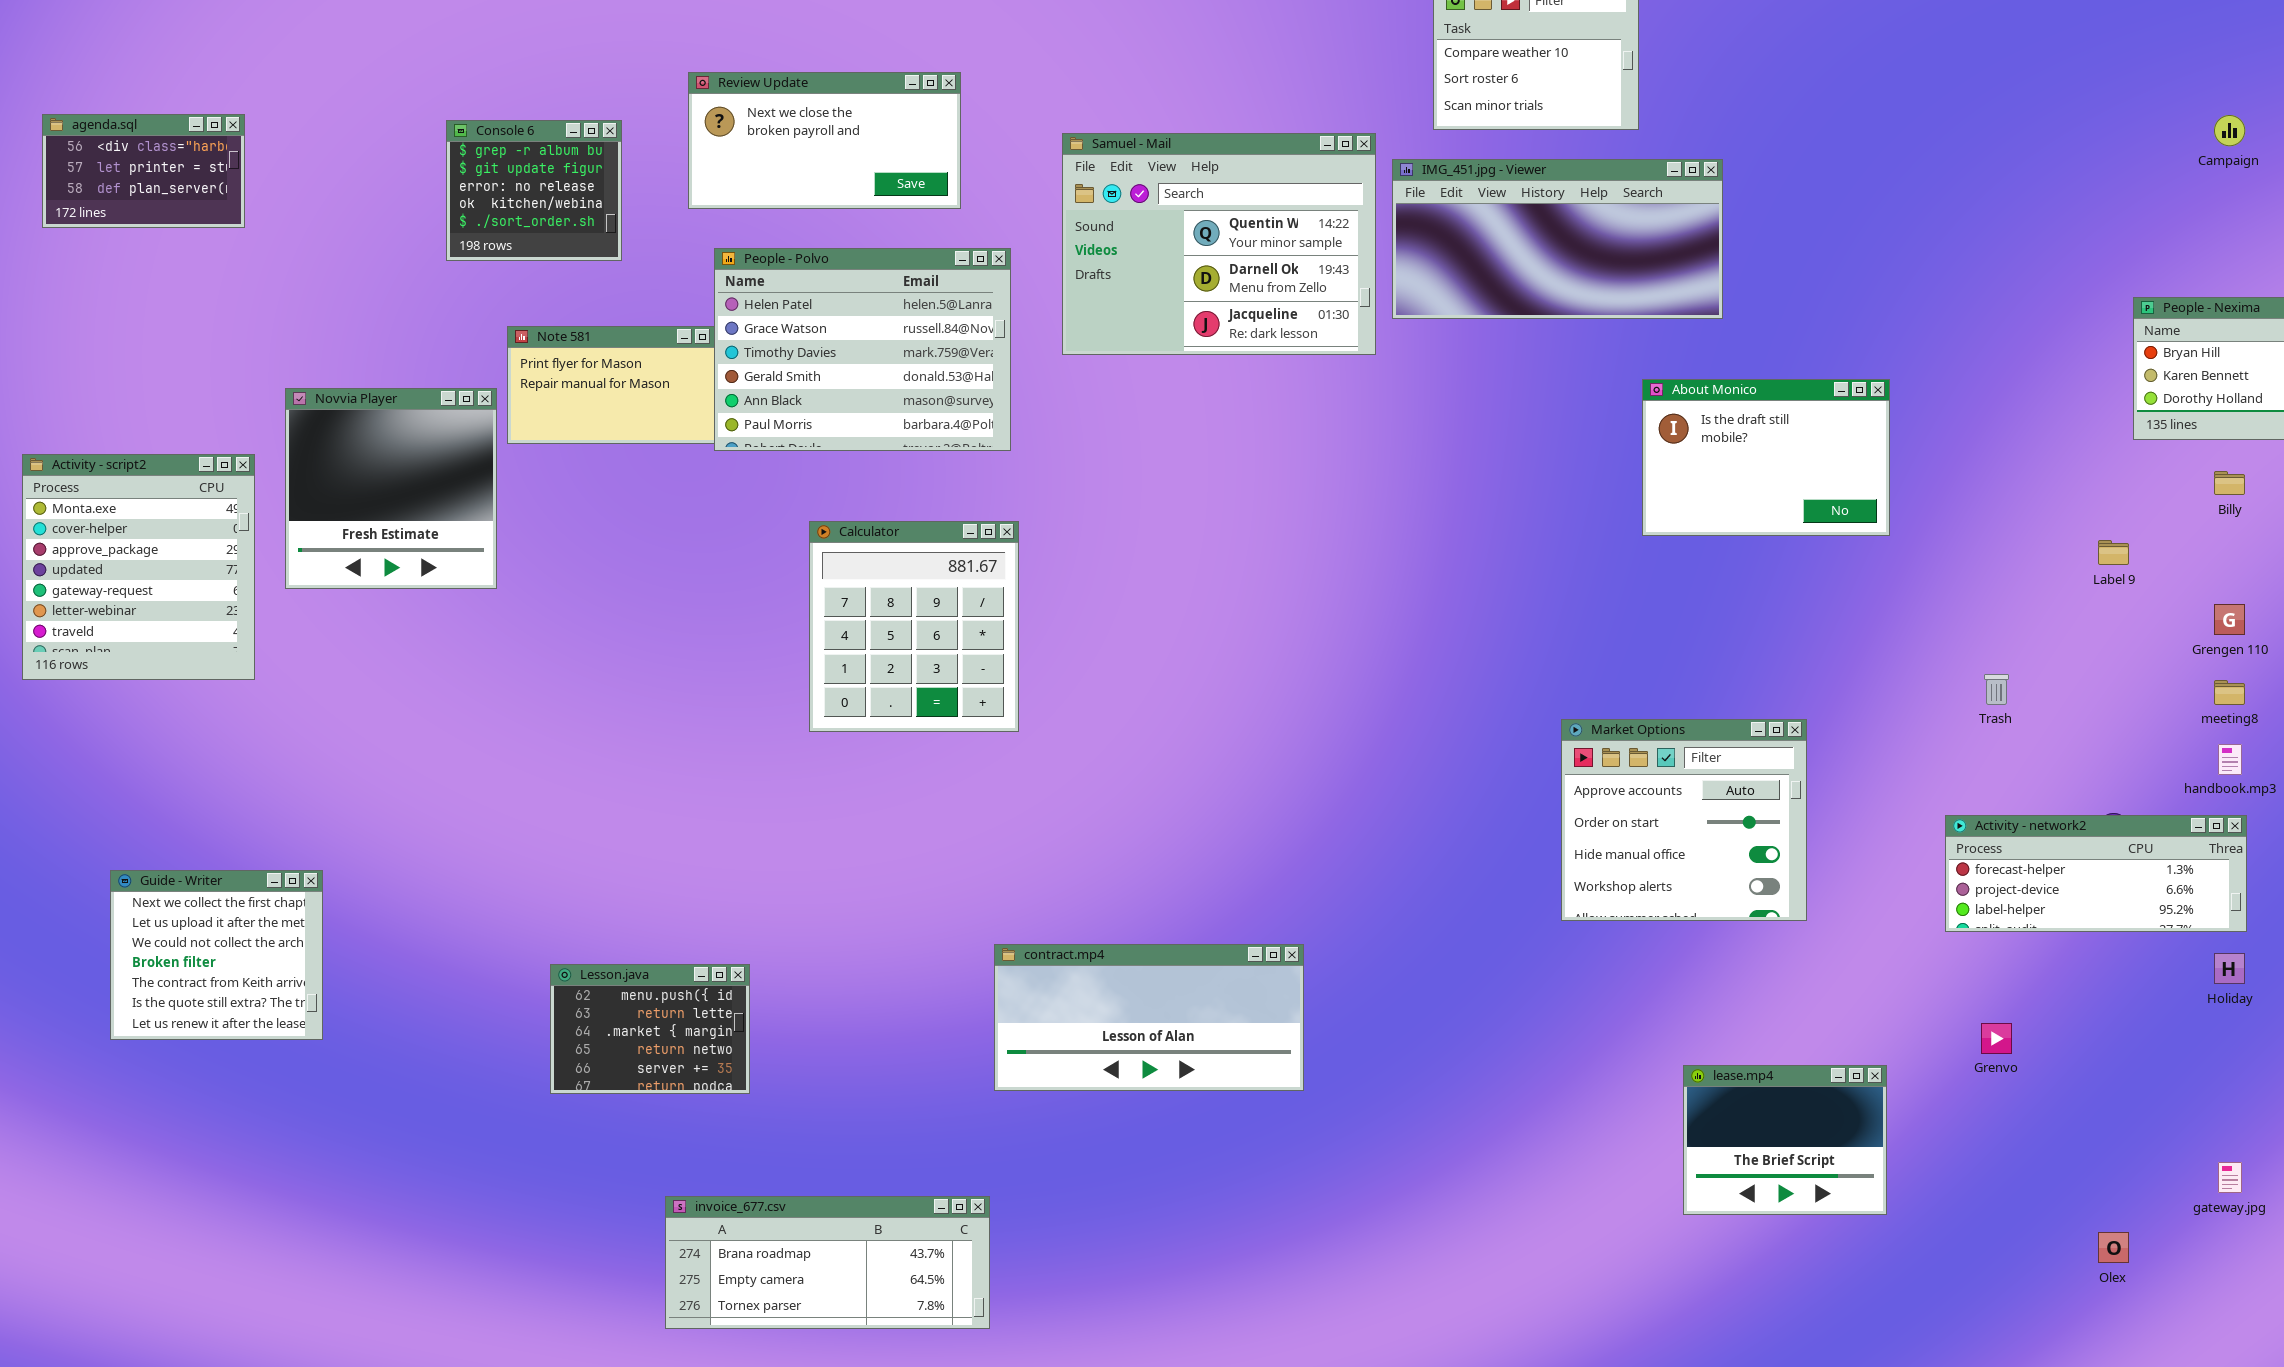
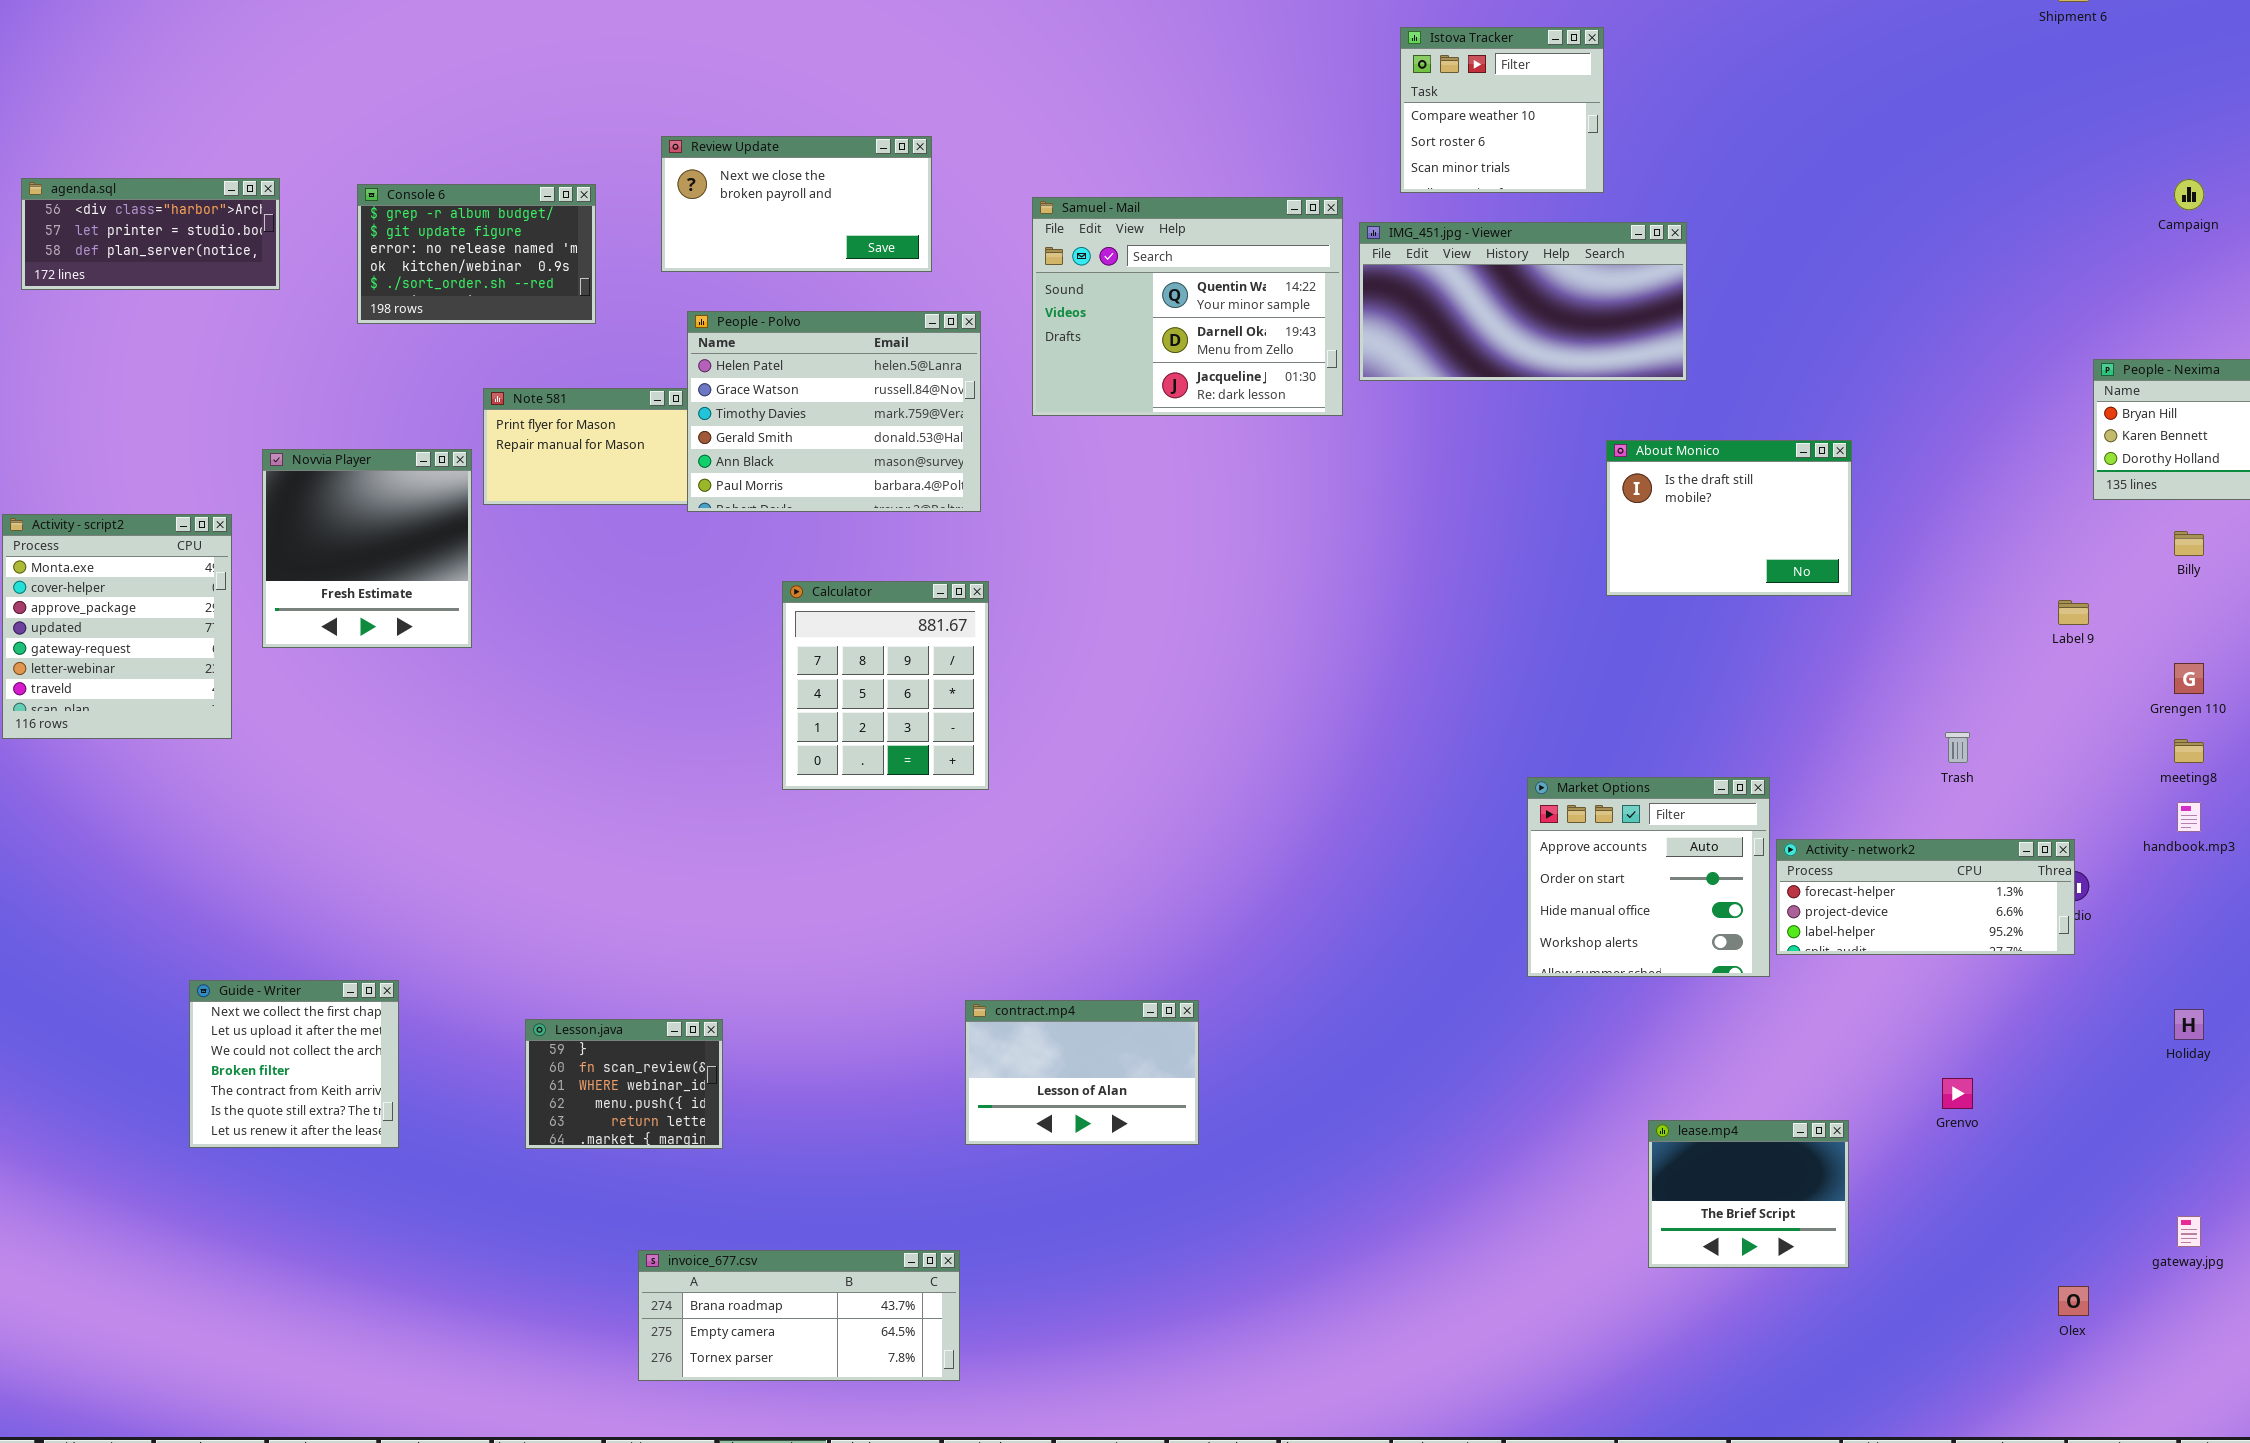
agenda.sql: [42,114,245,228] -> [21,178,280,290], resized
Console 6: [446,120,622,261] -> [357,184,596,324], resized
Activity - network2: [1945,815,2247,932] -> [1776,839,2075,955], moved
Guide - Writer: [110,870,323,1040] -> [189,980,399,1148], moved
contract.mp4: [994,944,1304,1091] -> [965,1000,1199,1145], resized
Lesson.java: [550,964,750,1094] -> [525,1019,723,1149], scrolled up 3 rows

